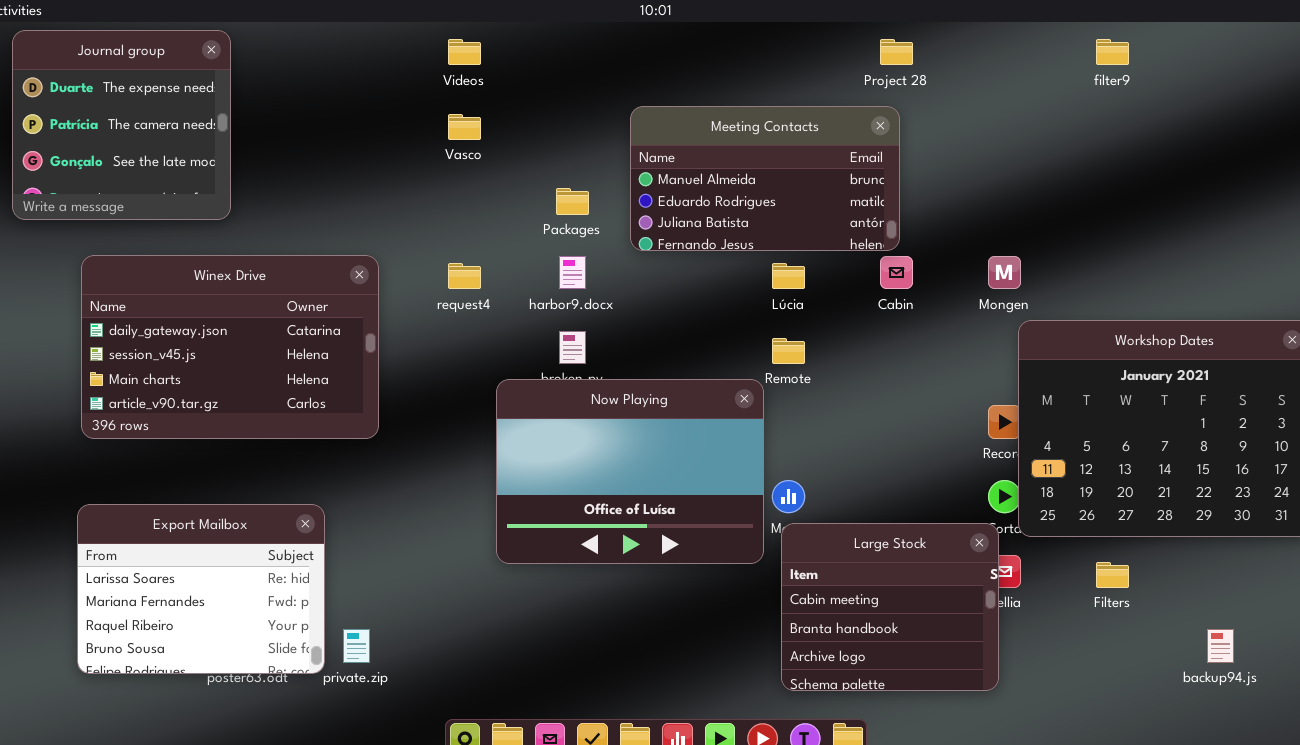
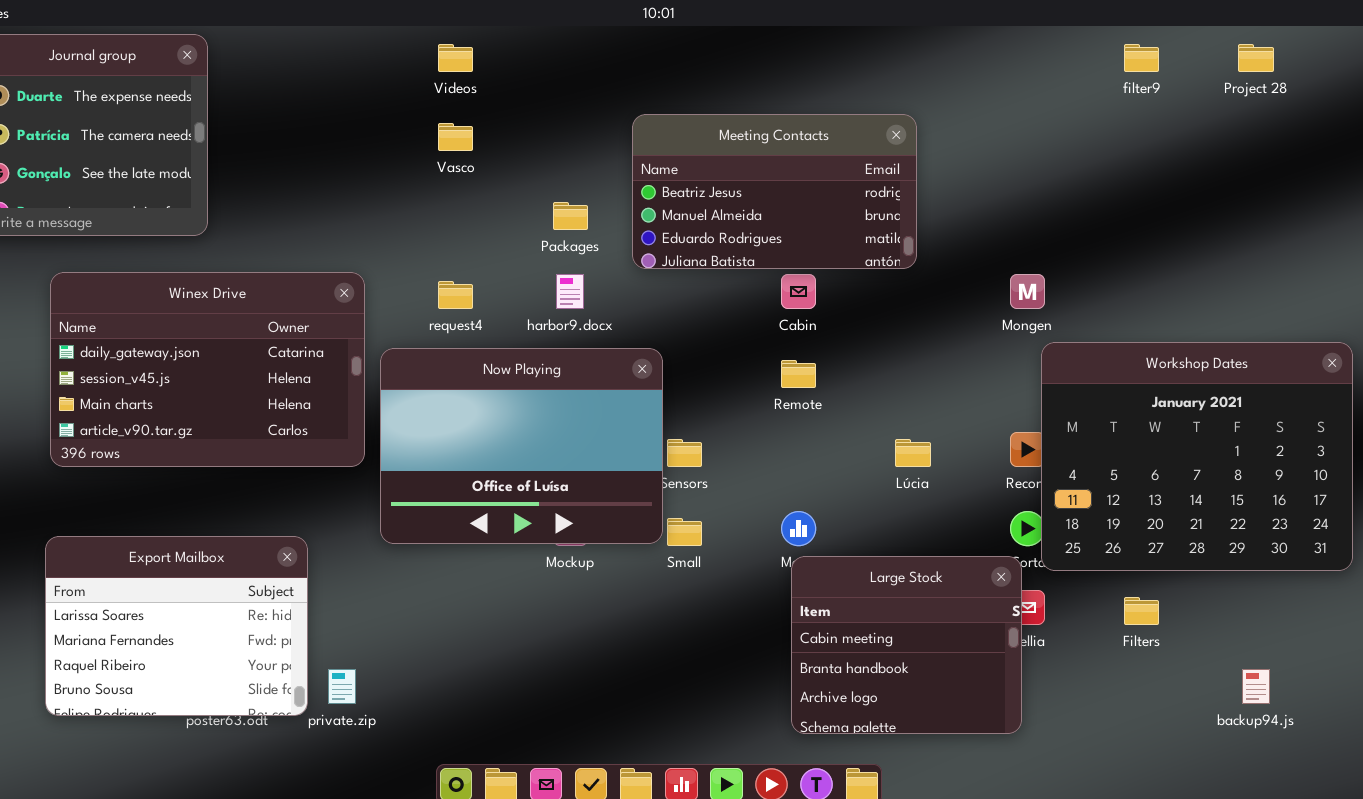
Project 28: [880,39,913,65] -> [1238,44,1274,72], moved
Meeting Contacts: [630,106,900,251] -> [632,114,917,269], scrolled up 1 row
Cabin: [880,256,913,289] -> [781,274,816,309], moved
Lúcia: [772,263,805,289] -> [895,439,931,467], moved
Now Playing: [496,379,764,564] -> [380,348,663,544], moved

